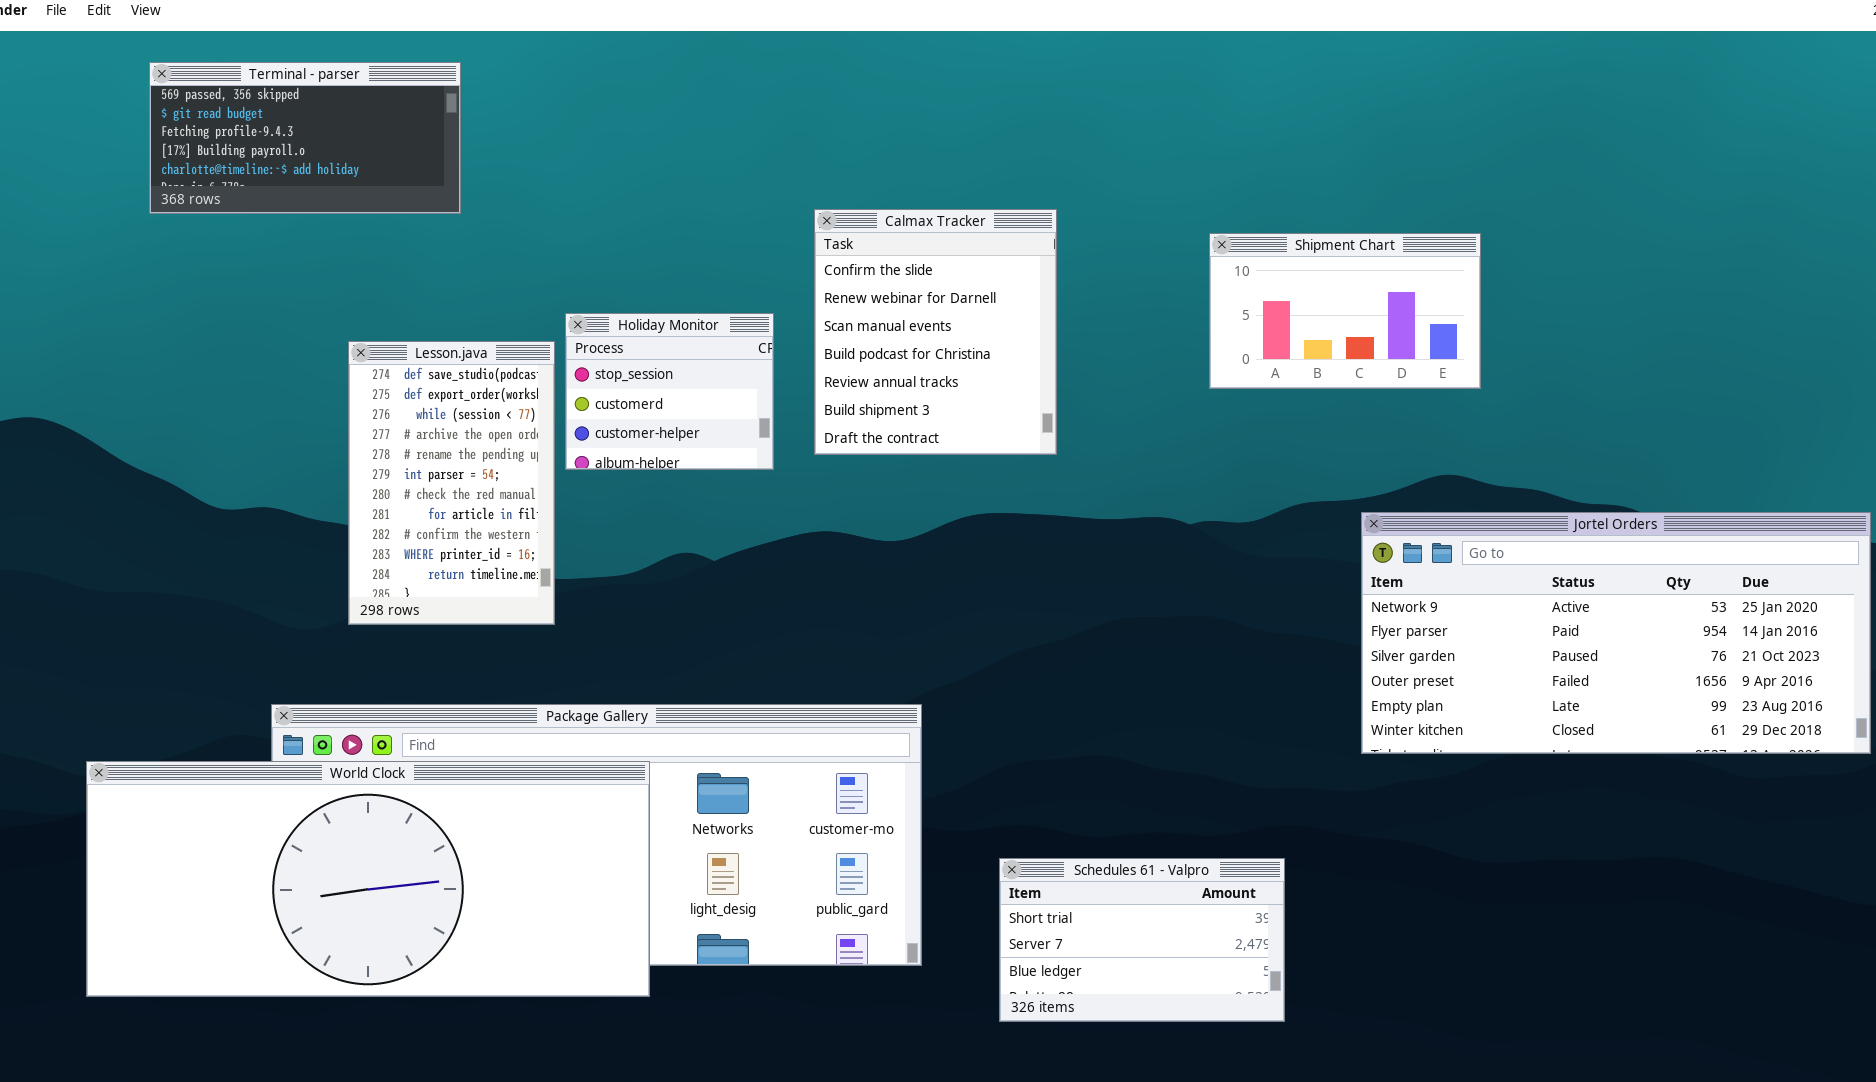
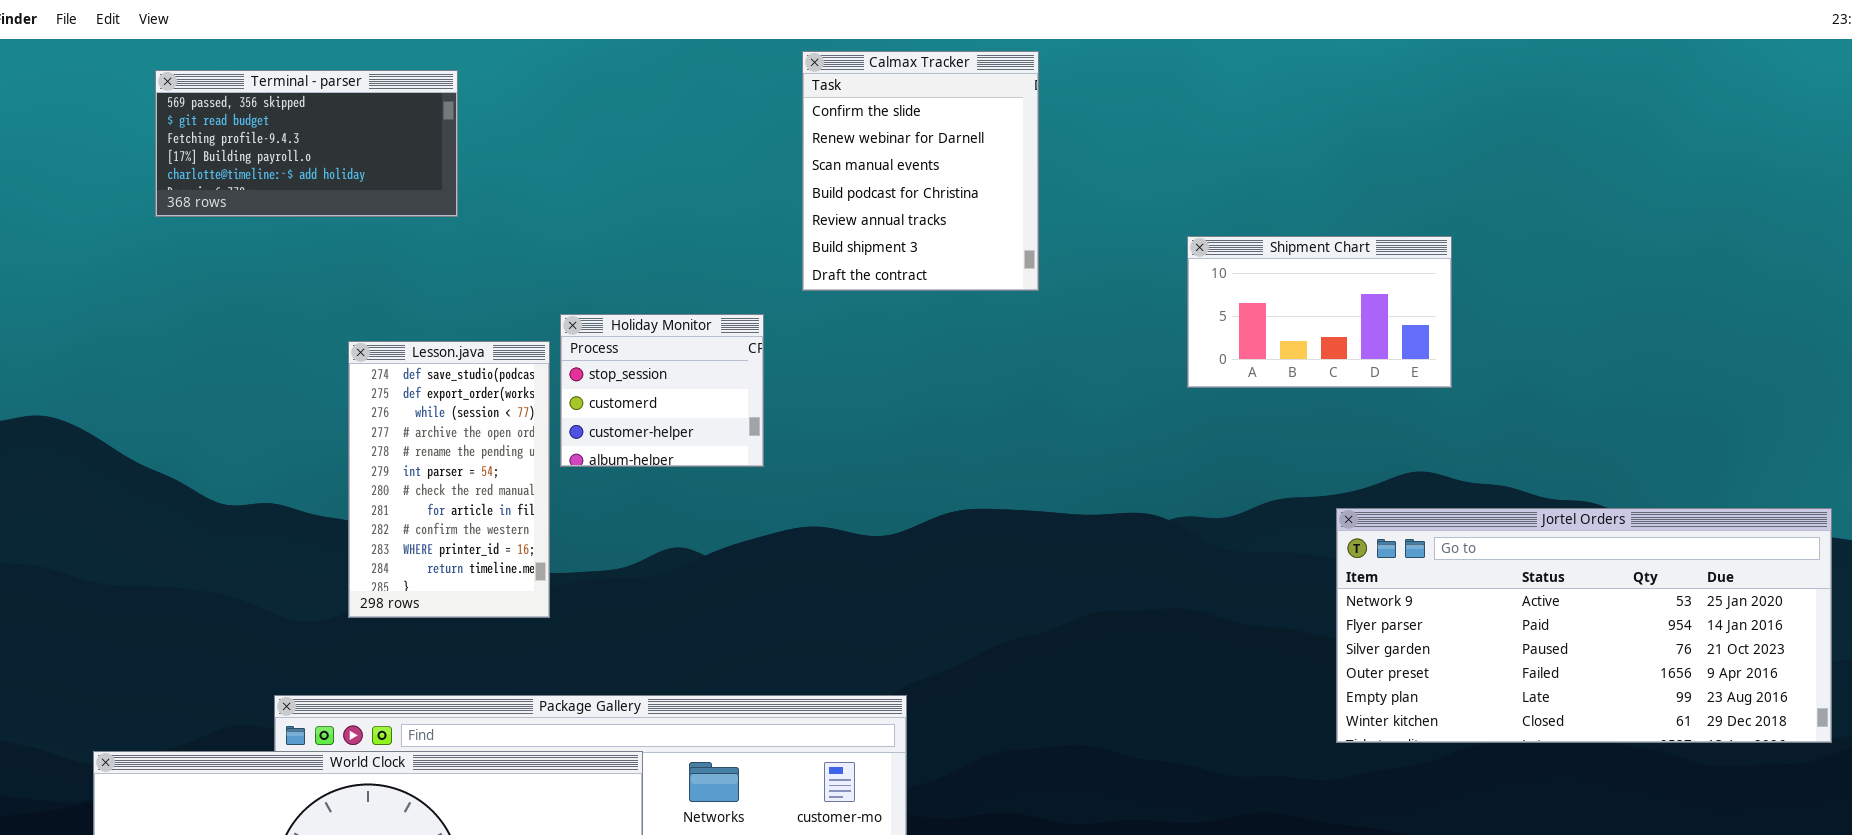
Calmax Tracker: [814,209,1057,455] -> [802,51,1039,291], moved

